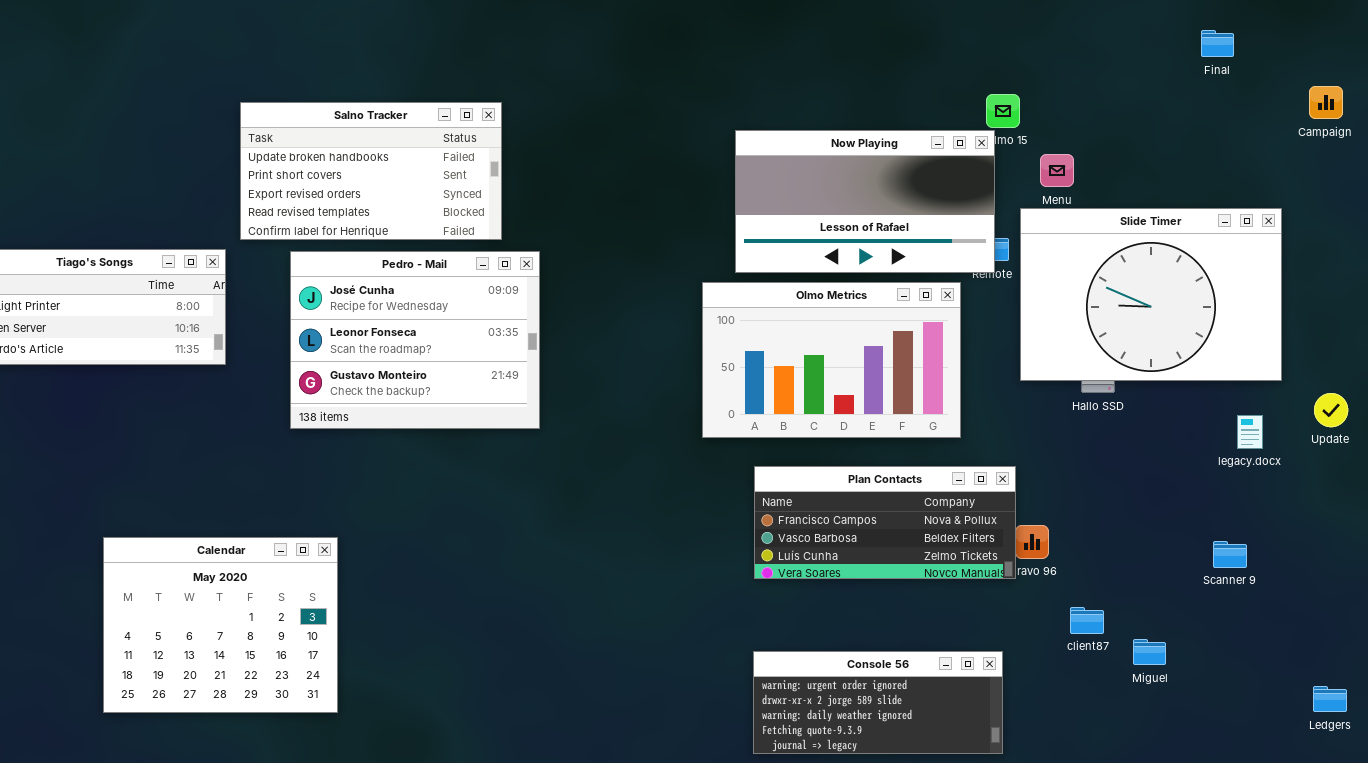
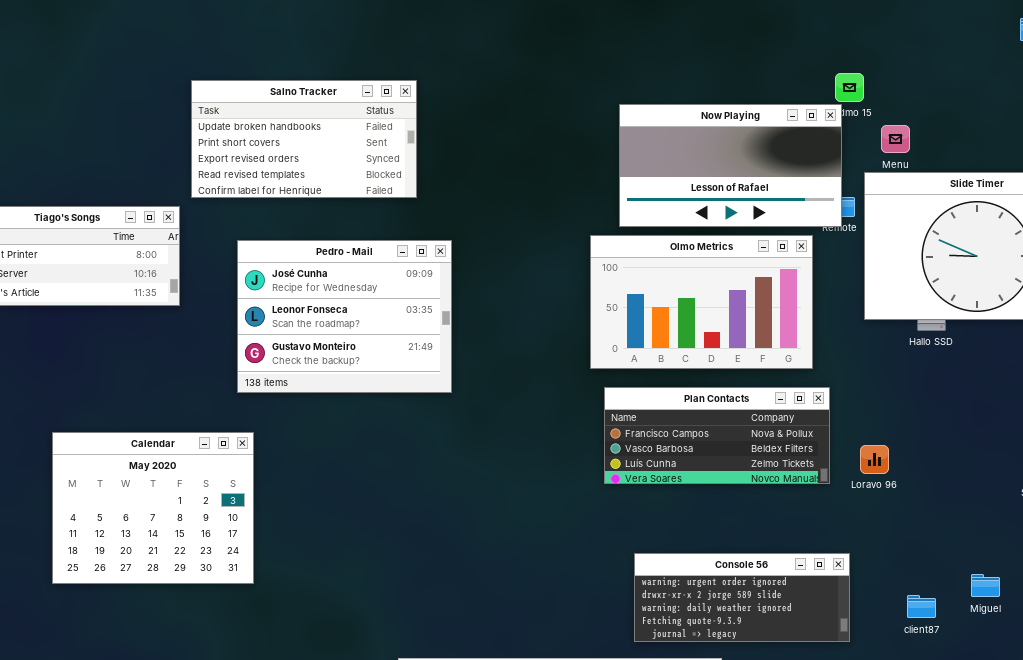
Pedro - Mail: [290,251,540,429] -> [237,240,452,393], moved
Plan Contacts: [754,466,1016,579] -> [604,387,830,484], moved
Calendar: [103,537,338,713] -> [52,432,254,584], moved
client87: [1070,607,1104,634] -> [907,595,936,618], moved
Miguel: [1133,639,1166,665] -> [971,574,1000,597], moved

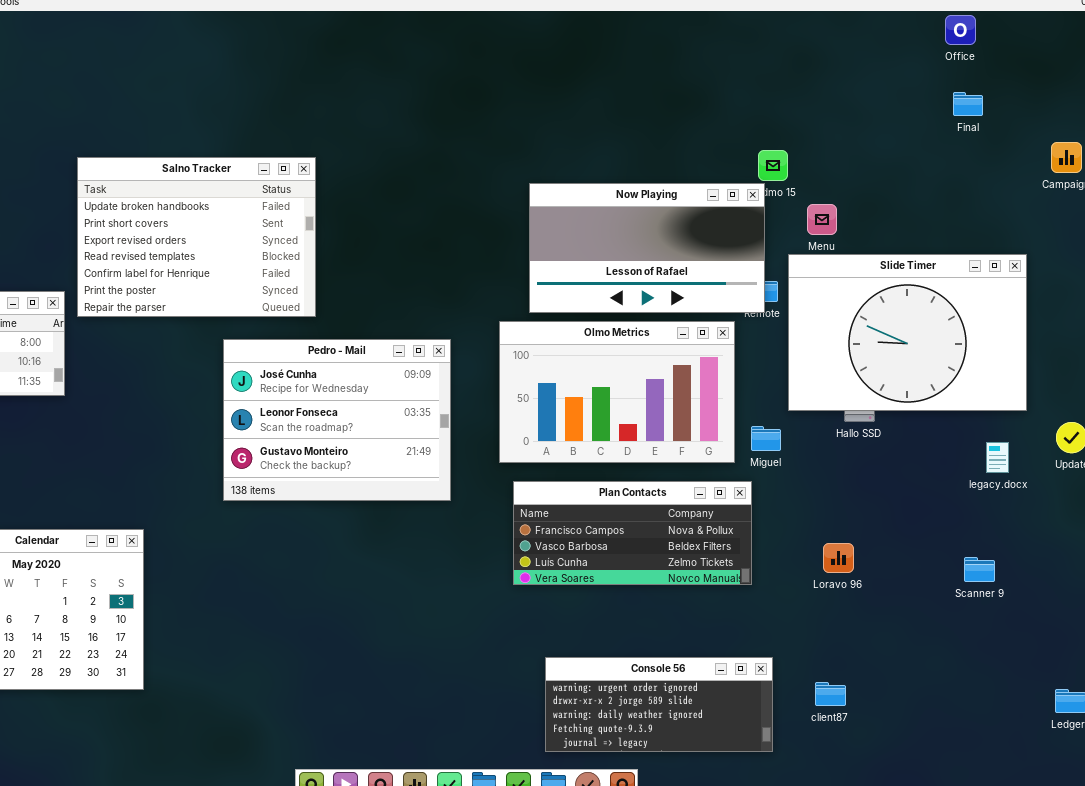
Salno Tracker: [191,80,417,198] -> [77,157,316,317], resized
Pedro - Mail: [237,240,452,393] -> [223,339,451,501], moved
Loravo 96: [860,445,889,474] -> [823,543,854,573], moved
Miguel: [971,574,1000,597] -> [751,426,781,451], moved
client87: [907,595,936,618] -> [815,682,846,706], moved

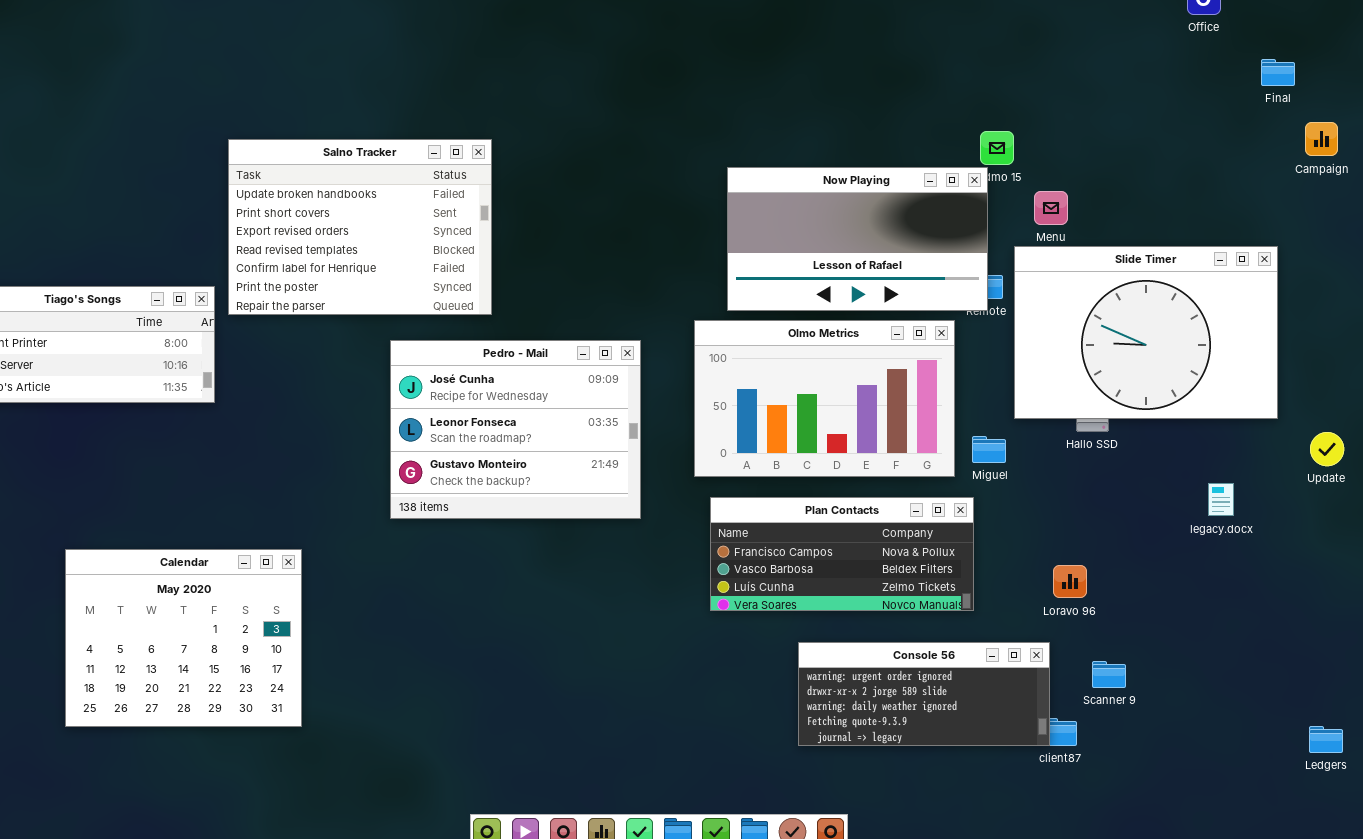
Final: [953,92,983,116] -> [1261,59,1295,86], moved
legacy.docx: [986,442,1009,473] -> [1208,483,1234,516], moved
Scanner 9: [964,557,995,582] -> [1092,661,1126,688], moved
Console 56: [545,657,773,752] -> [798,642,1050,746], moved

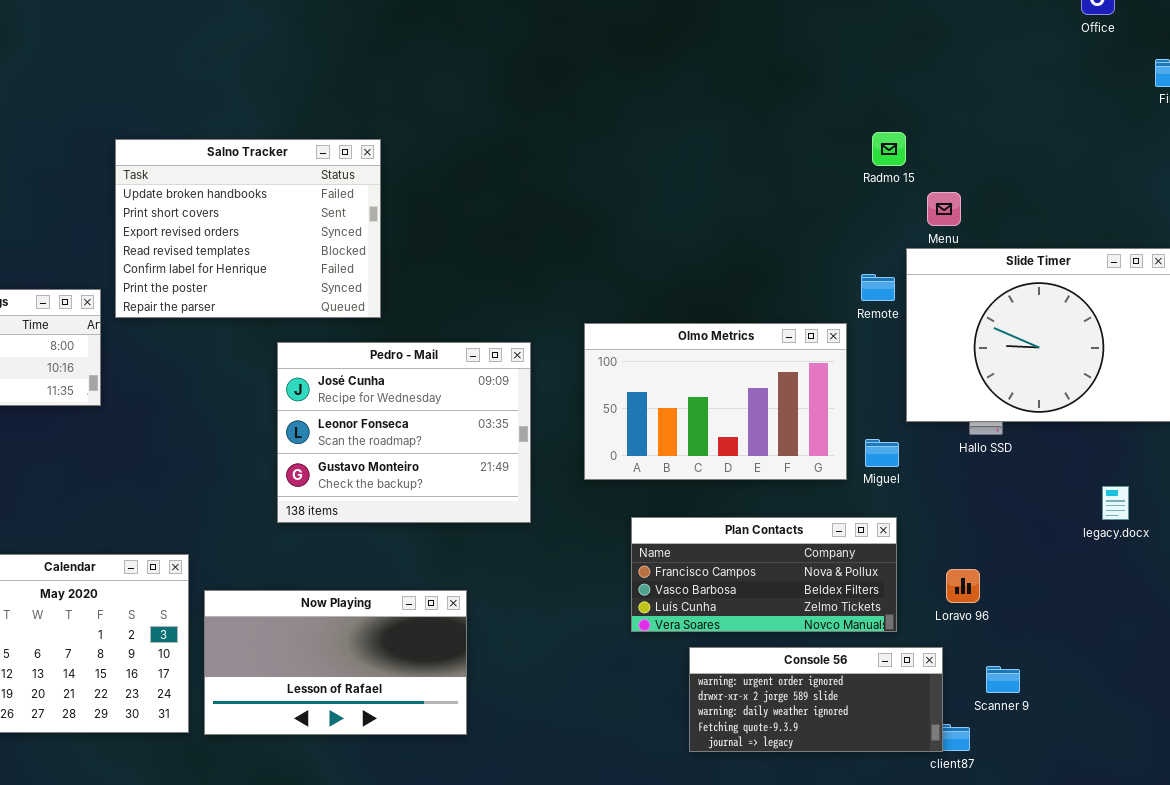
Now Playing: [727,167,988,311] -> [204,590,467,735], moved
Plan Contacts: [710,497,974,611] -> [631,517,897,632], moved

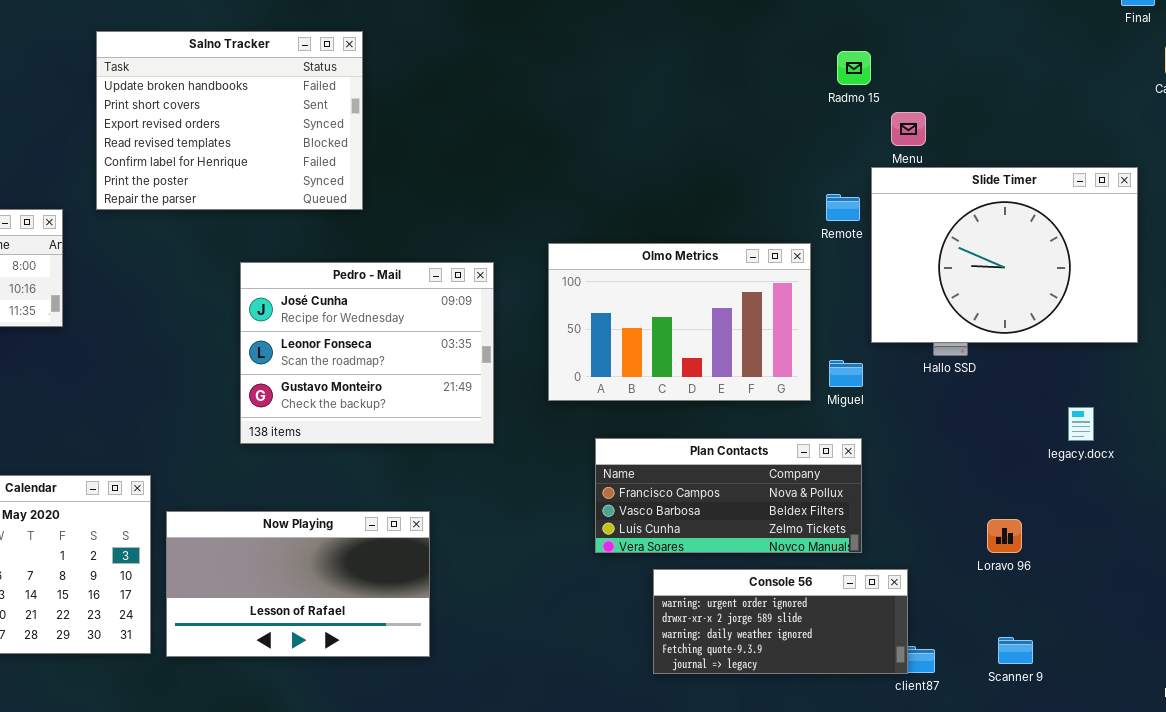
Salno Tracker: [115,139,381,318] -> [96,31,363,210], moved
Loravo 96: [946,569,980,603] -> [987,519,1022,553], moved
Scanner 9: [986,666,1020,693] -> [998,637,1033,664], moved

